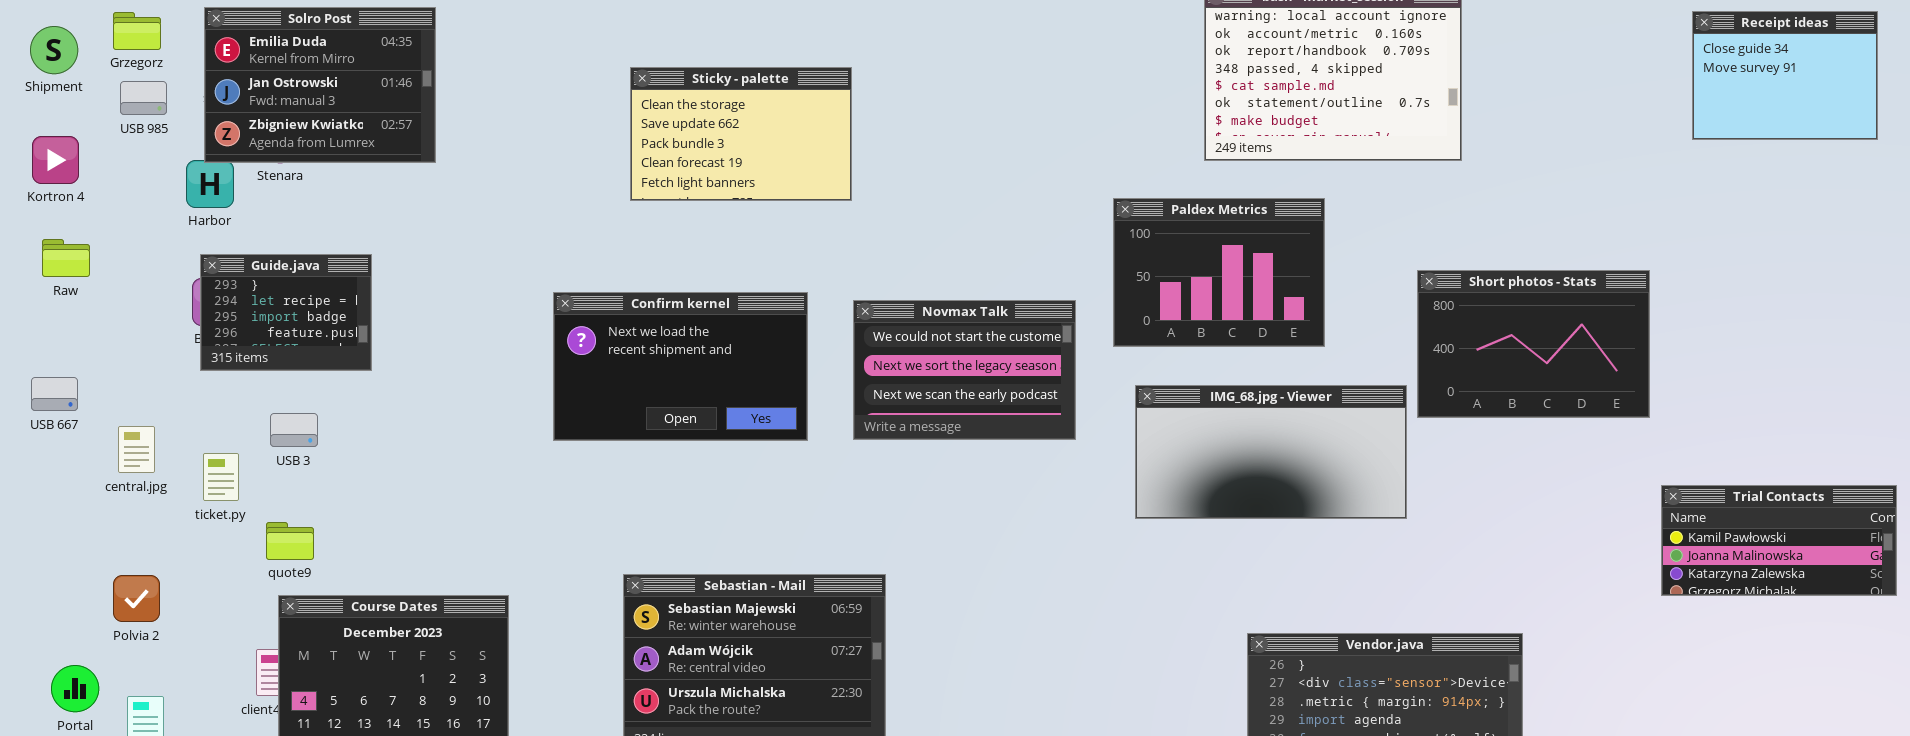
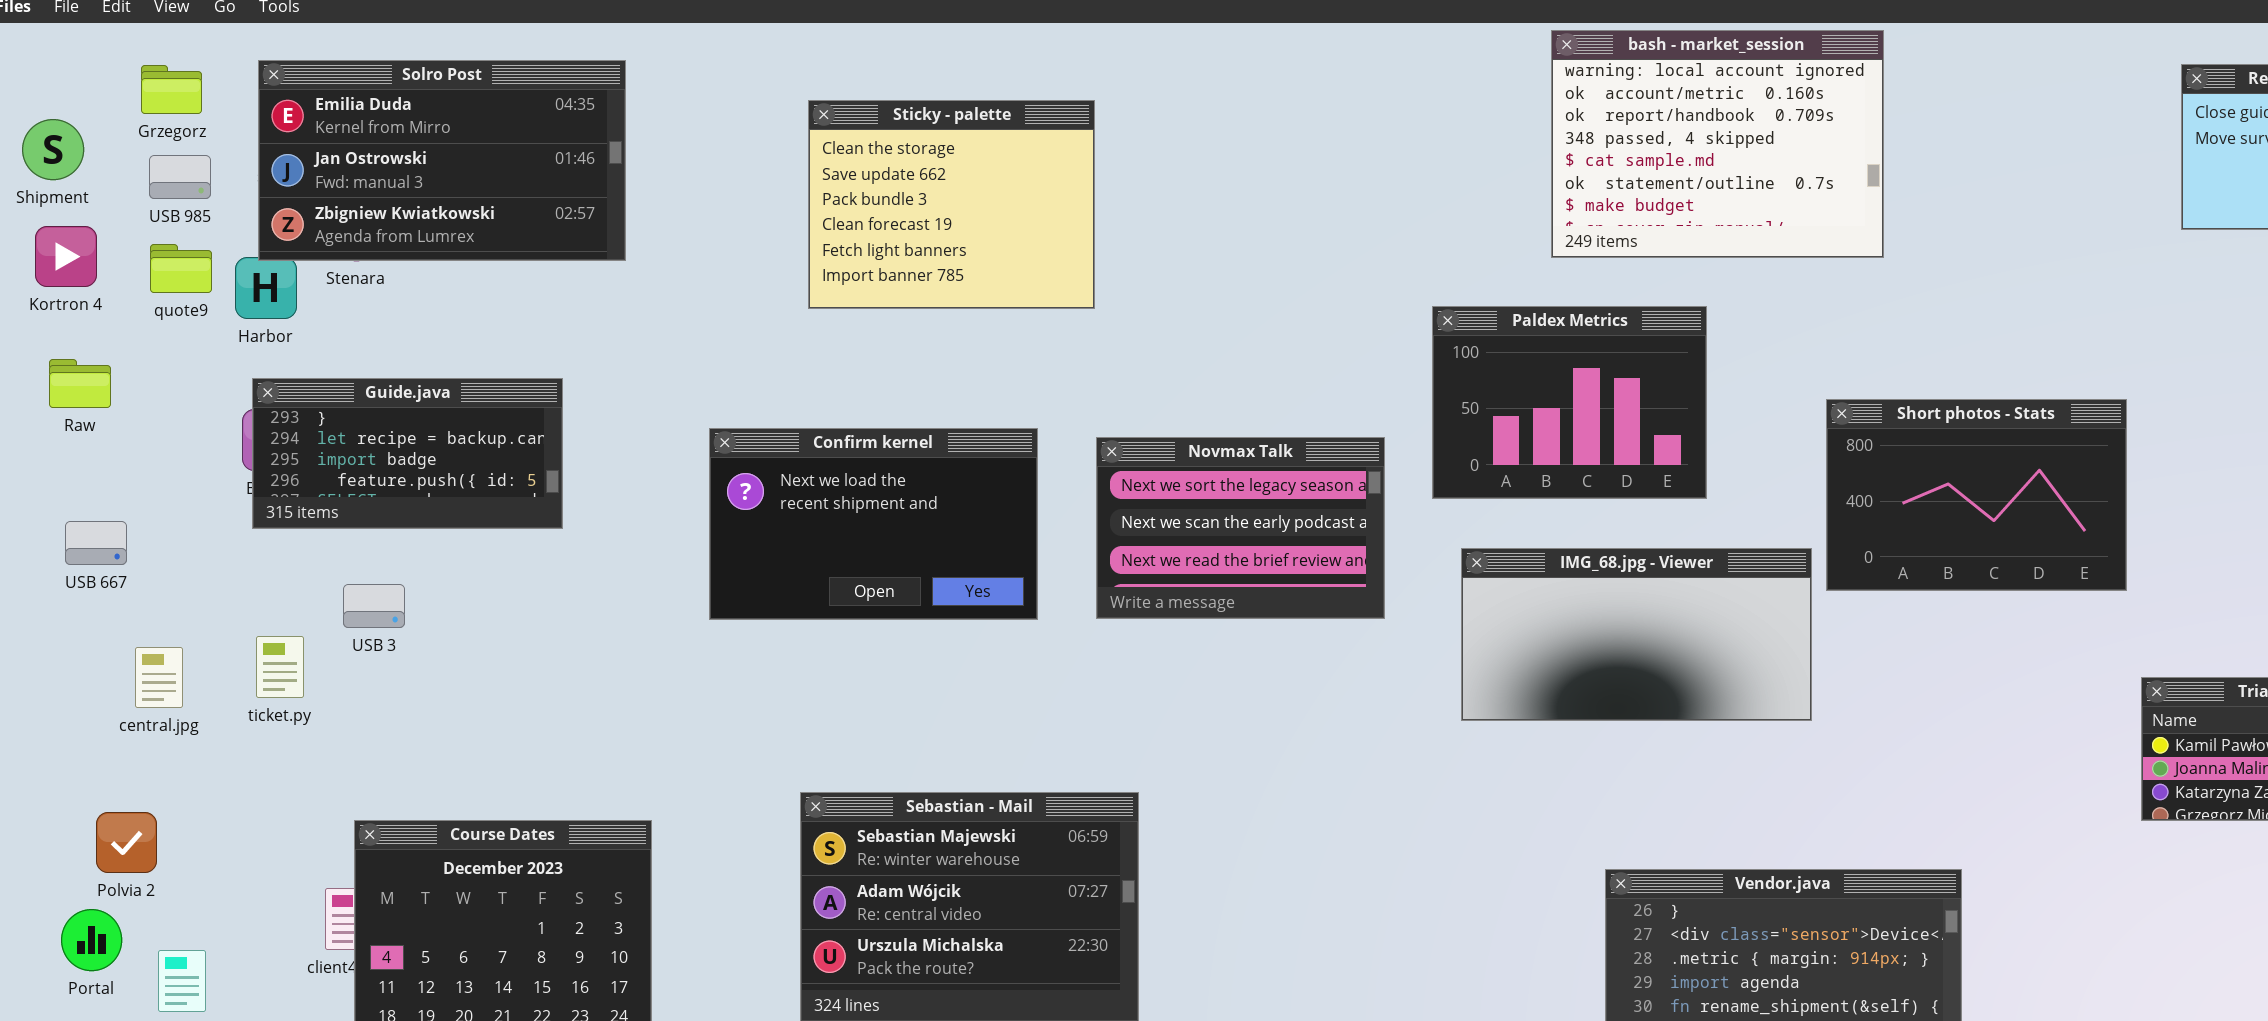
Solro Post: [204,7,436,163] -> [258,60,626,261], resized
Shipment: [30,26,78,74] -> [22,119,84,180], moved
Sticky - palette: [630,67,852,201] -> [808,100,1095,309], resized
Guide.java: [200,254,372,371] -> [252,378,563,529], resized
Novmax Talk: [853,300,1076,440] -> [1096,437,1385,619], scrolled down 1 row
USB 667: [31,377,78,411] -> [65,521,127,565], moved
central.jpg: [118,426,155,473] -> [135,647,183,708], moved
quote9: [266,522,314,560] -> [150,244,212,293], moved
Polvia 2: [113,575,160,622] -> [96,812,157,873], moved

